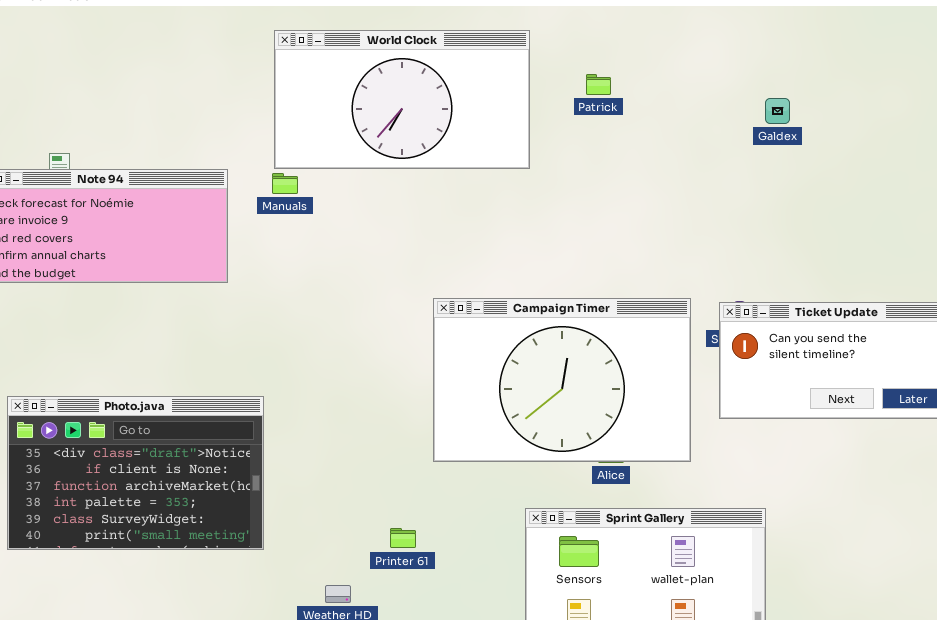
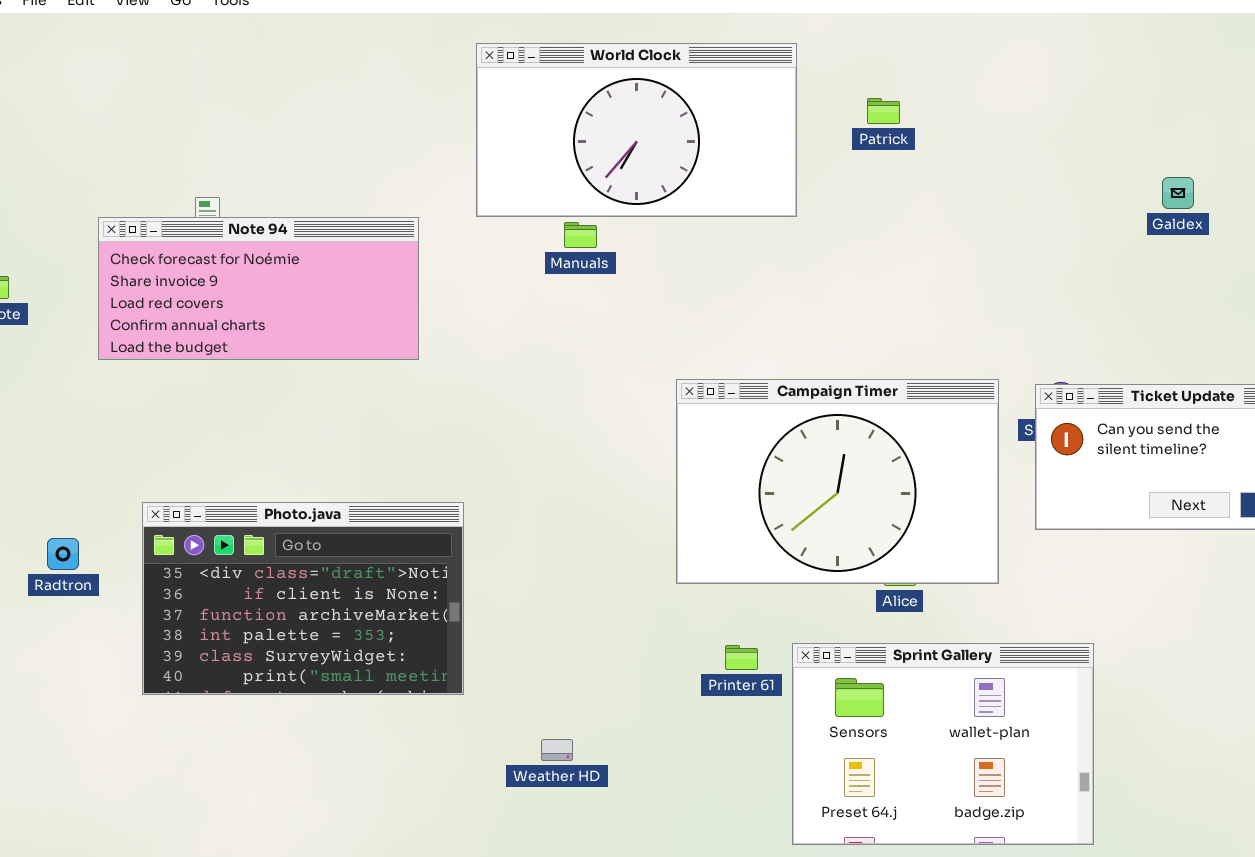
Galdex: [765,98,790,124] -> [1162,177,1194,209], moved
Manuals: [272,173,298,194] -> [564,222,597,248], moved
Printer 61: [390,528,416,548] -> [725,645,758,670], moved

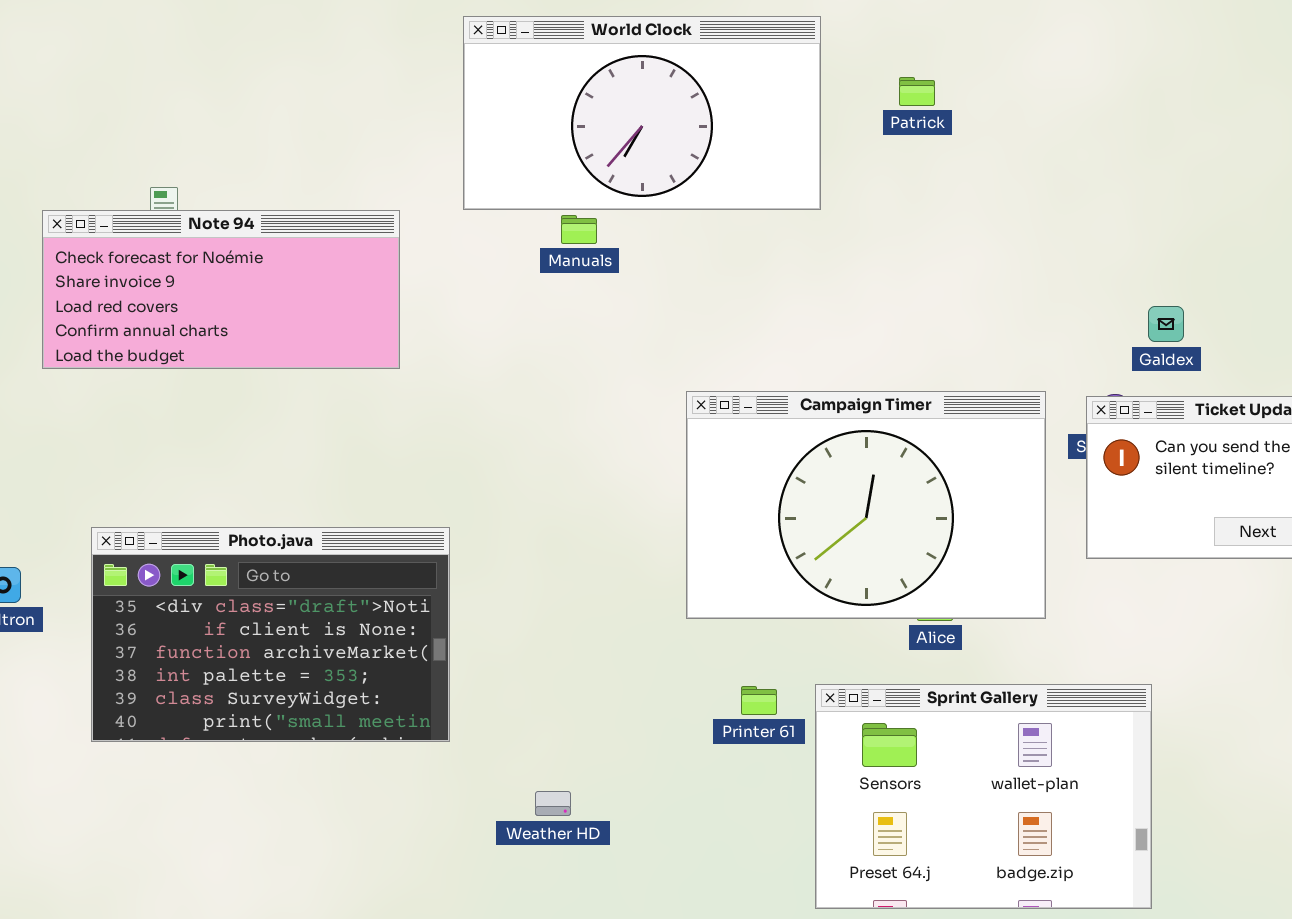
Galdex: [1162,177,1194,209] -> [1148,306,1184,342], moved

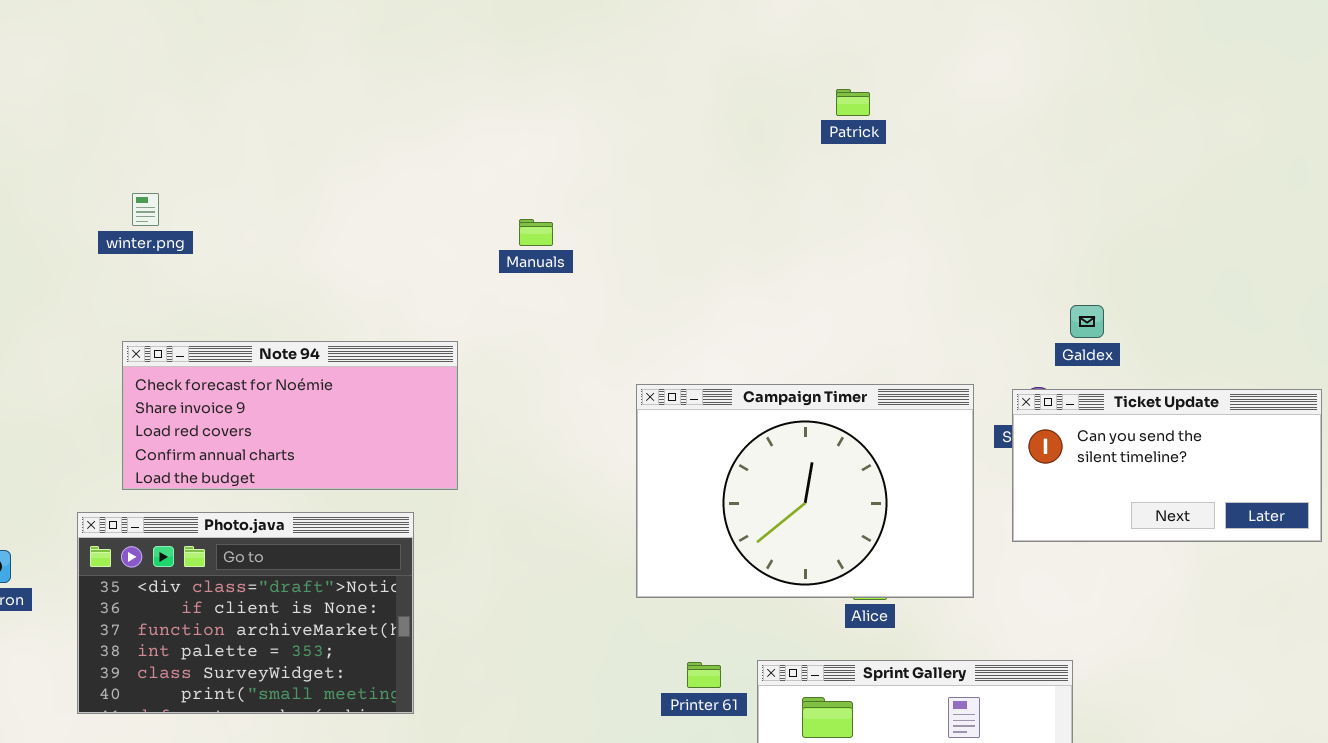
World Clock: [463,16,821,210] -> none, closed
Note 94: [42,210,400,369] -> [122,341,458,490], moved

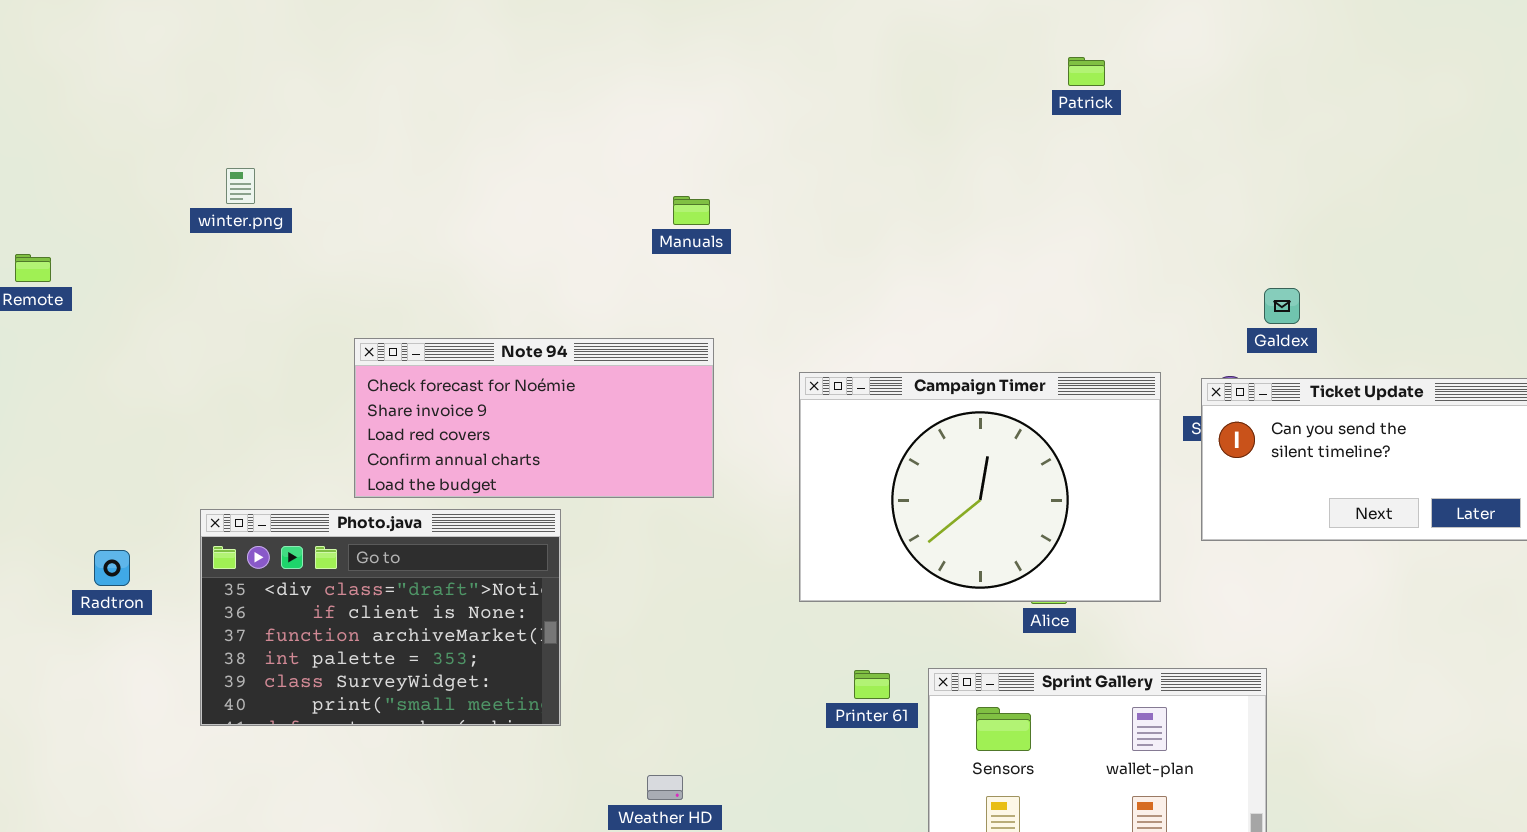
Patrick: [836,89,870,116] -> [1068,57,1105,86], moved
winter.png: [132,193,159,226] -> [226,168,255,204], moved
Note 94: [122,341,458,490] -> [354,338,714,498], moved

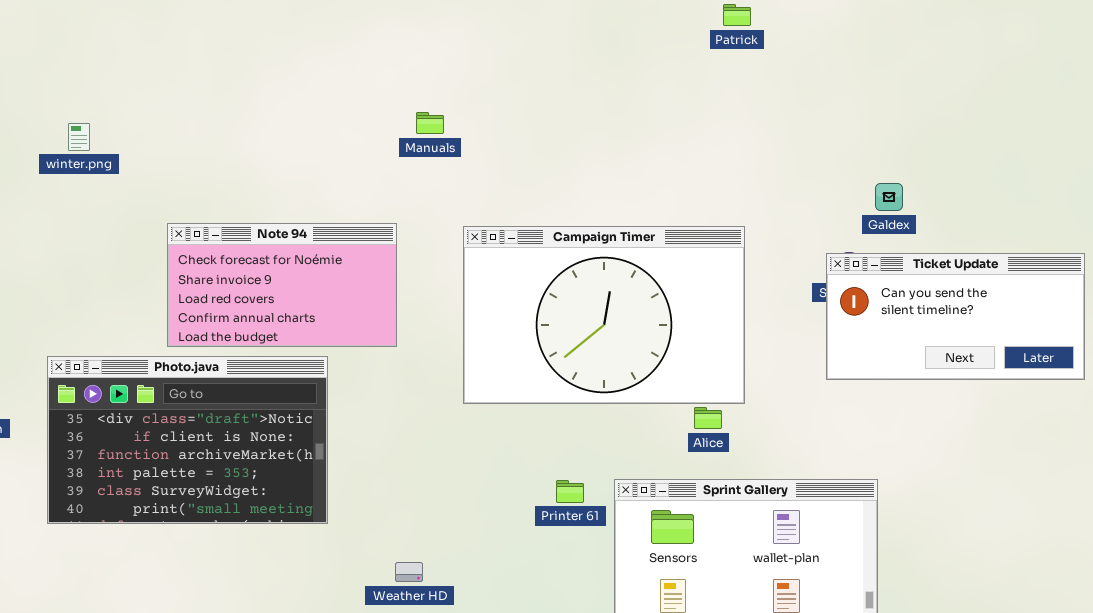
winter.png: [226,168,255,204] -> [68,123,90,151], moved
Note 94: [354,338,714,498] -> [167,223,397,347], resized
Campaign Timer: [799,372,1161,602] -> [463,226,745,404], moved

